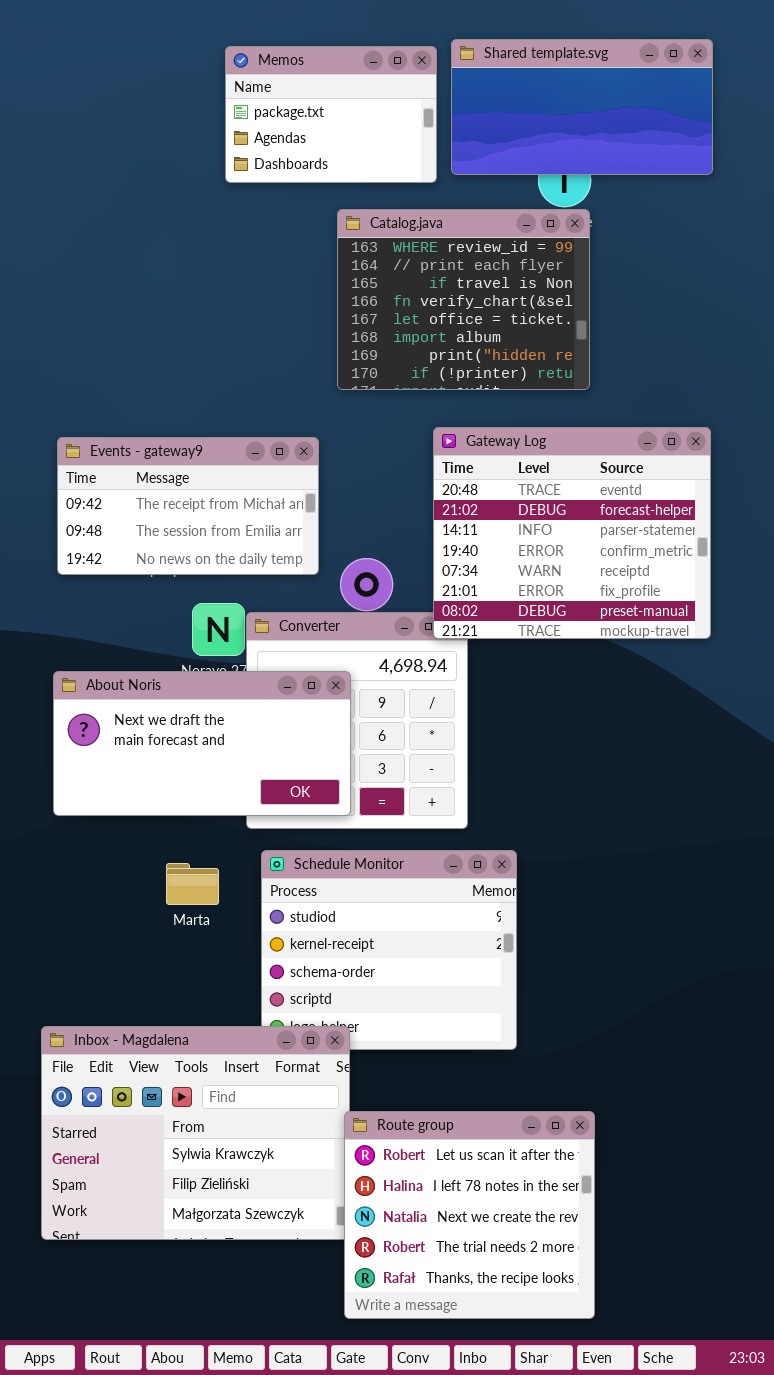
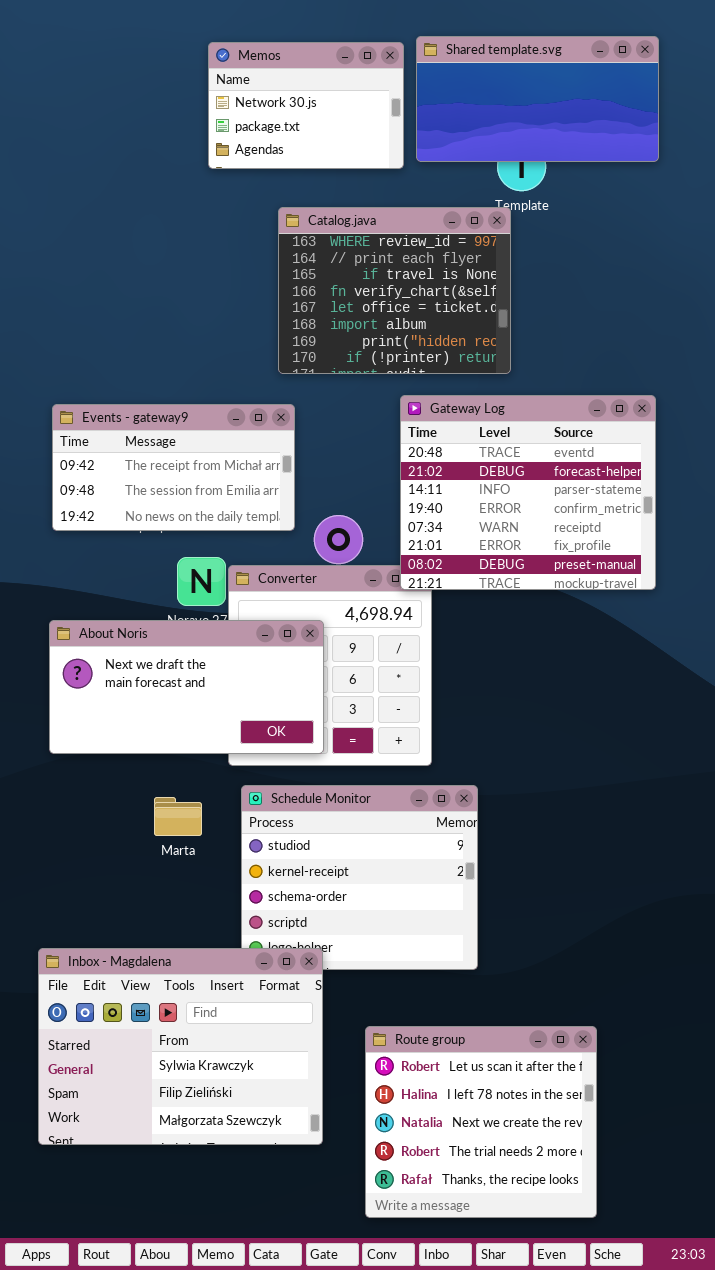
Memos: [225,46,437,183] -> [208,42,404,169], scrolled up 1 row
Catalog.java: [337,209,590,390] -> [278,207,511,374], moved
Route group: [344,1111,595,1319] -> [365,1026,597,1218], moved

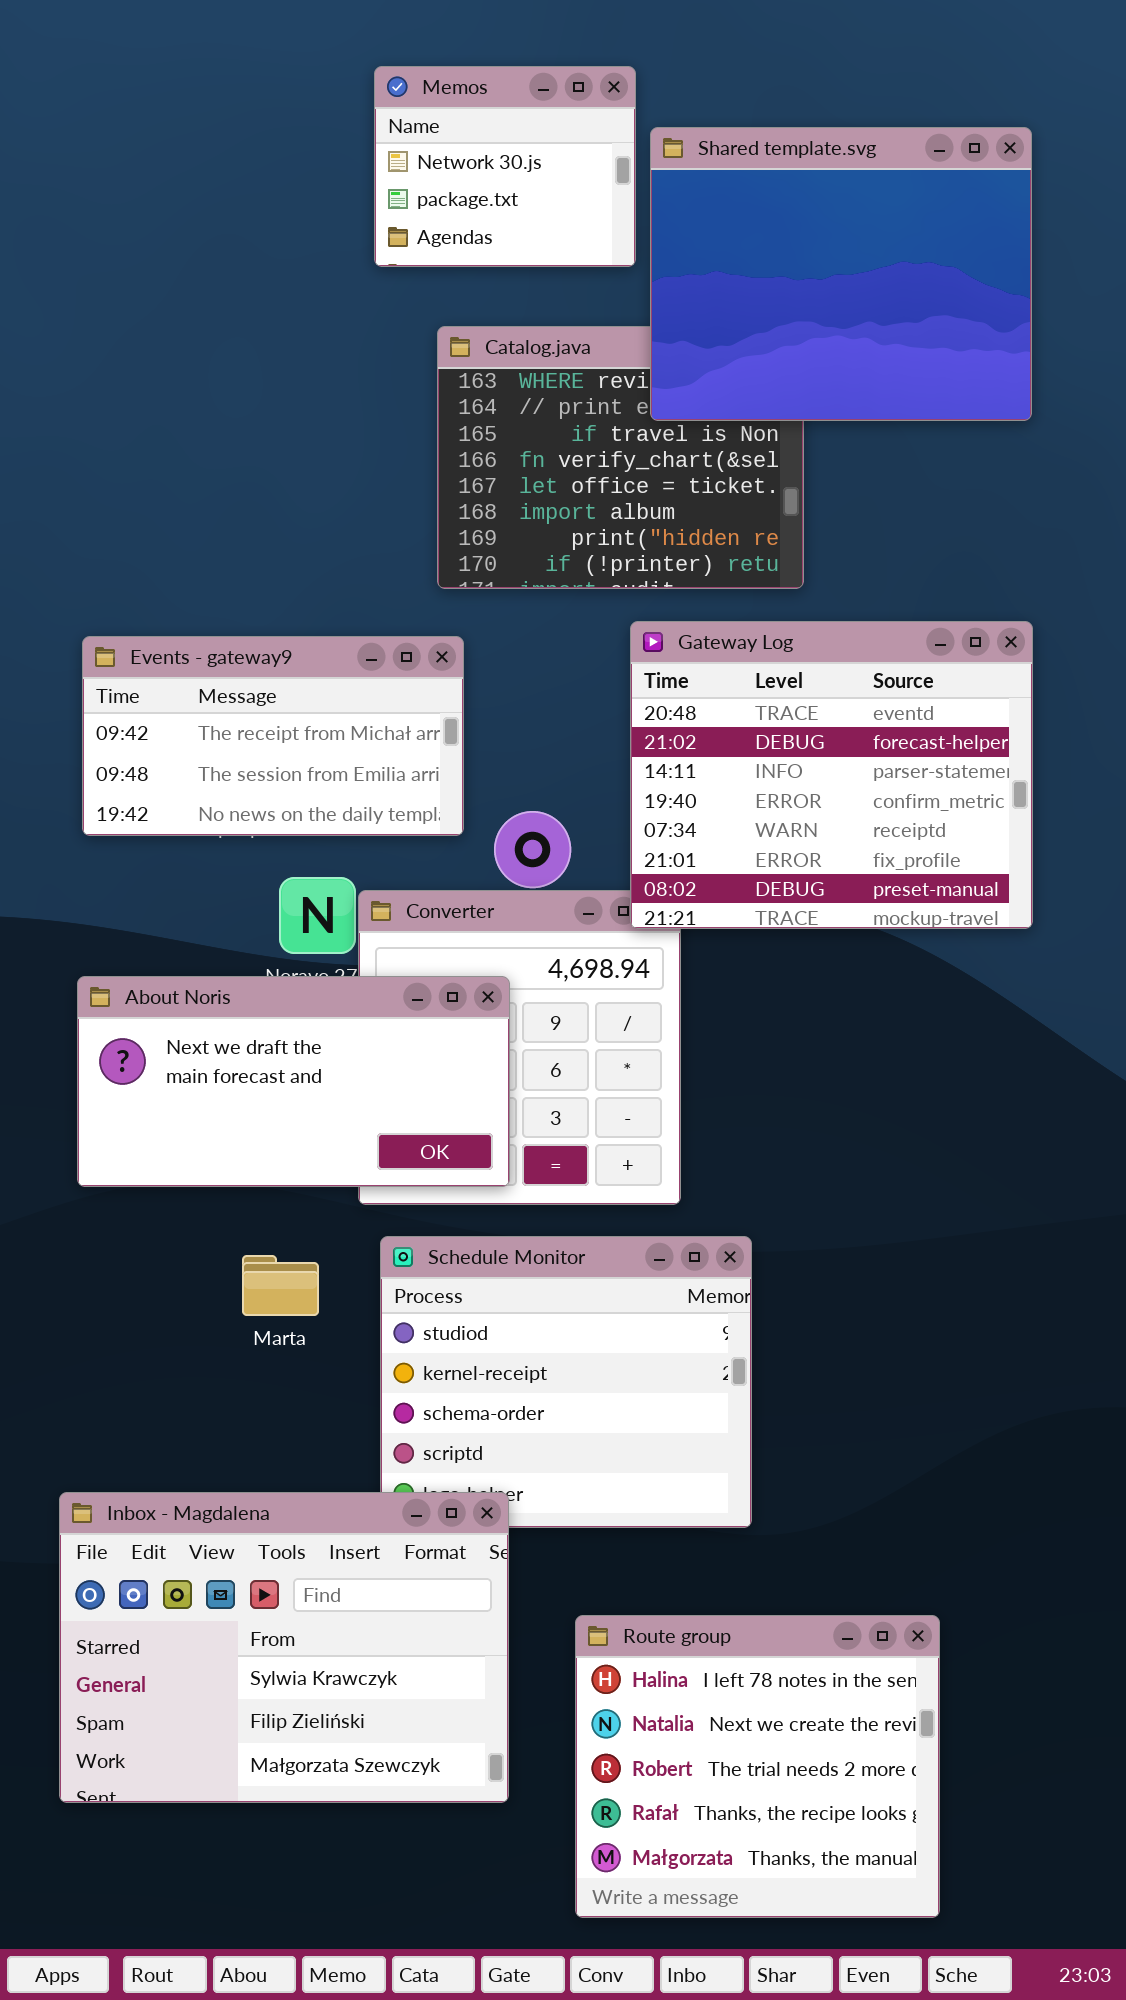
Shared template.svg: [416,36,659,162] -> [650,127,1032,421], moved, resized
Memos: [208,42,404,169] -> [374,66,636,267], resized
Route group: [365,1026,597,1218] -> [575,1615,940,1918], scrolled down 1 row

